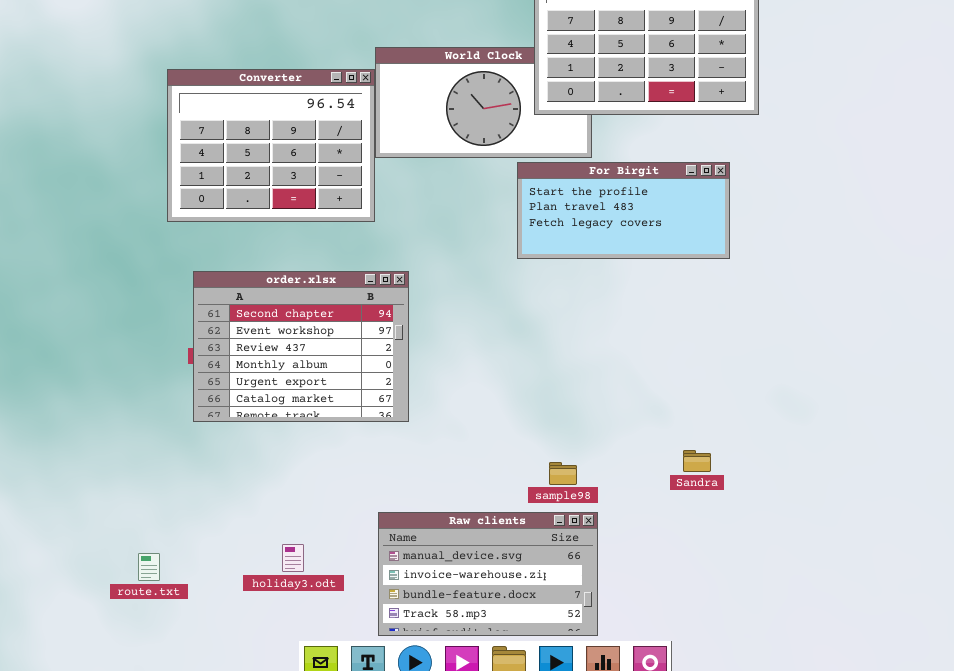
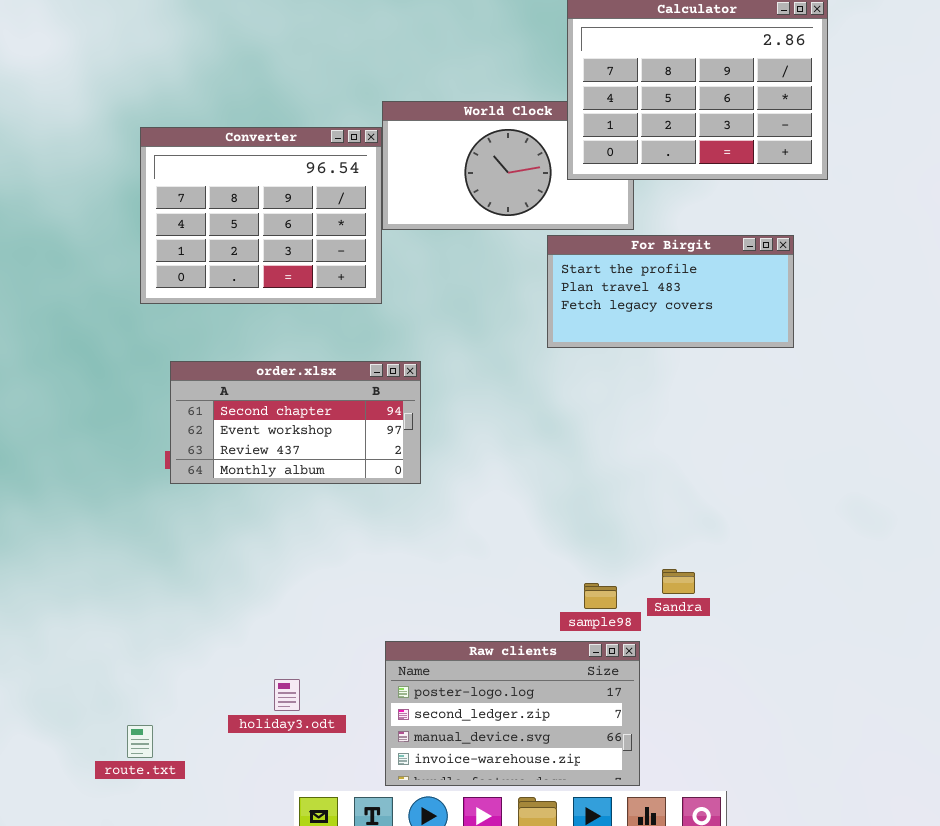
order.xlsx: [193,271,409,422] -> [170,361,421,484], resized
Sandra: [683,450,711,472] -> [662,569,695,594], moved
Raw clients: [378,512,598,636] -> [385,641,640,786], scrolled up 2 rows
route.txt: [138,553,160,581] -> [127,725,153,758], moved

